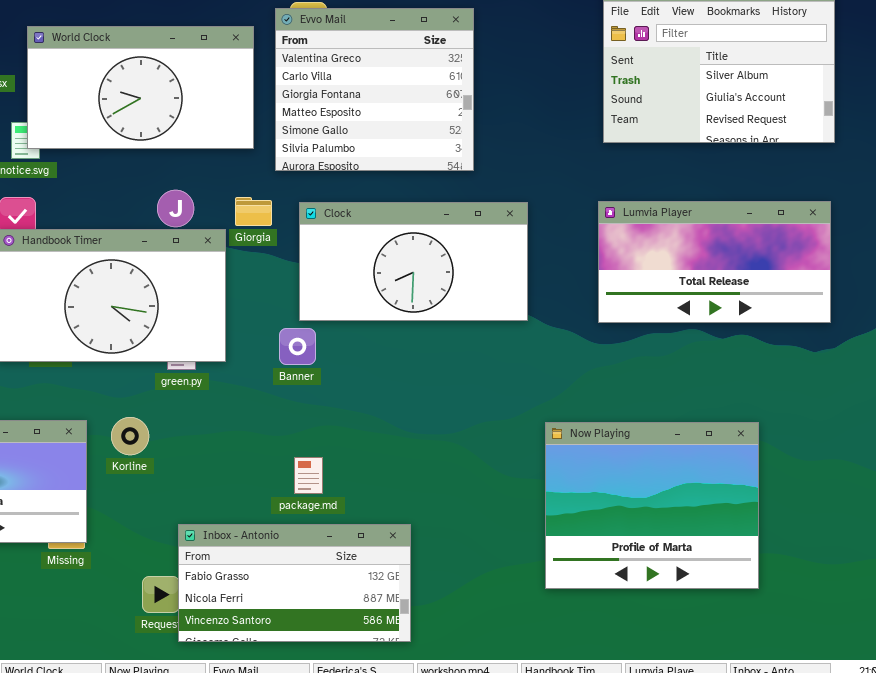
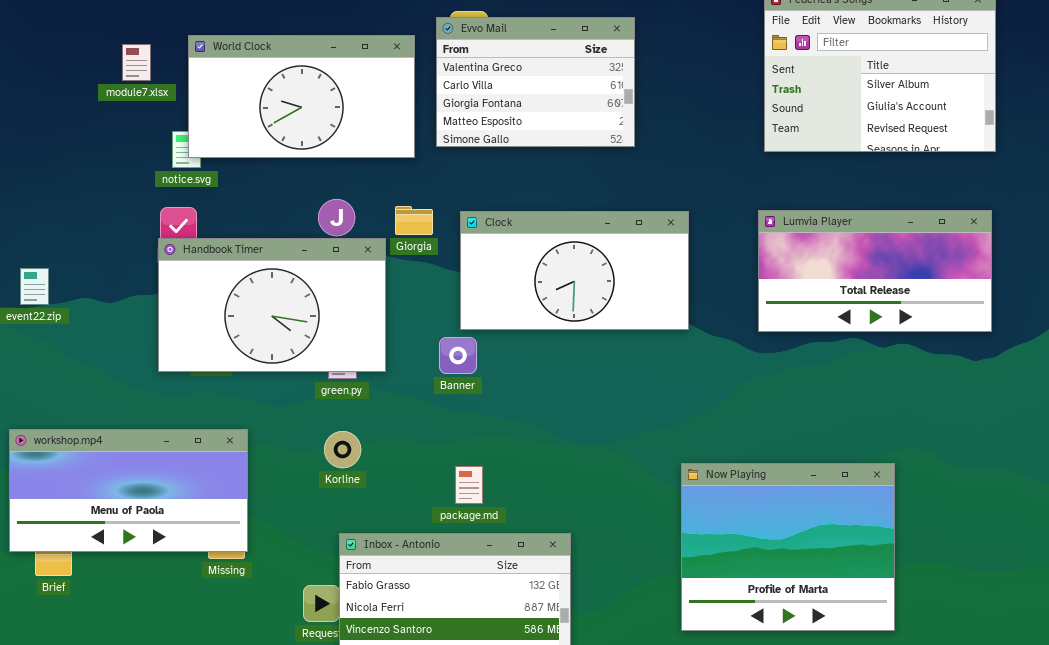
Evvo Mail: [275,8,474,171] -> [436,17,635,147], resized
Korline: [111,417,149,455] -> [324,431,361,468], moved
Now Playing: [545,422,759,589] -> [681,463,895,631], moved

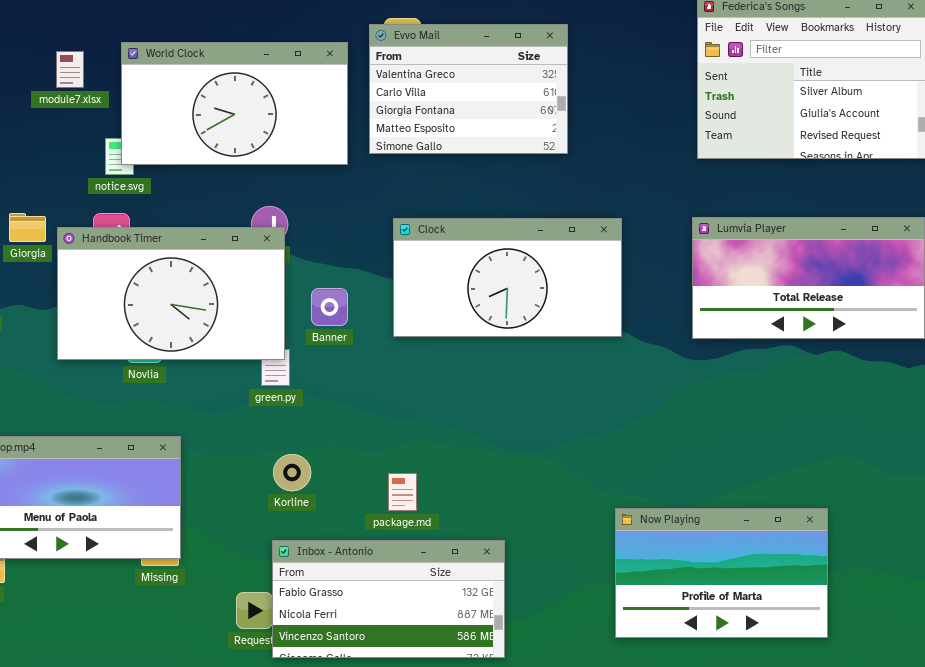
Giorgia: [395,206,433,235] -> [9,213,46,242], moved
Handbook Timer: [158,238,386,372] -> [57,227,285,360], moved
Banner: [439,337,477,374] -> [311,288,348,326], moved
Korline: [324,431,361,468] -> [273,454,311,491], moved
Now Playing: [681,463,895,631] -> [615,508,828,638], resized

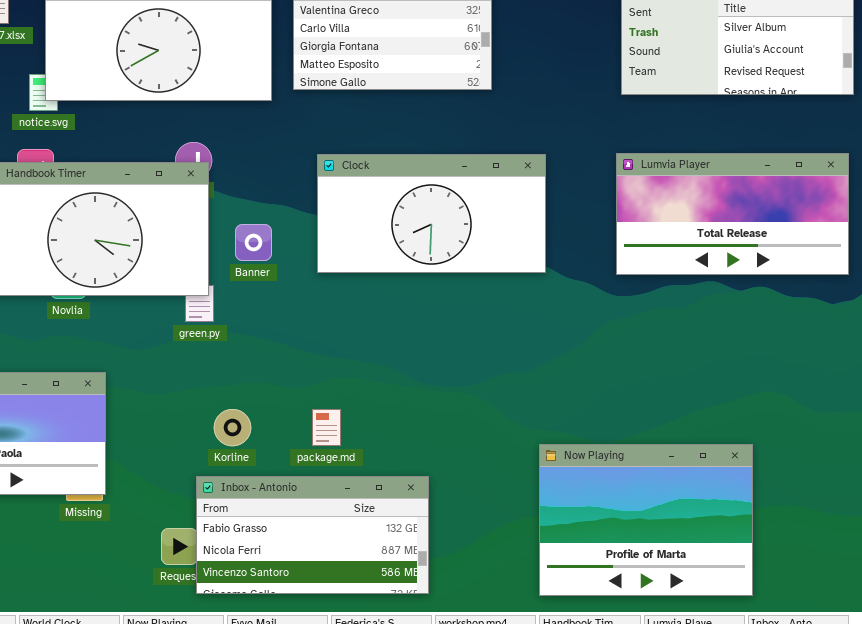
Korline: [273,454,311,491] -> [214,409,251,446], moved
Now Playing: [615,508,828,638] -> [539,444,753,596], resized

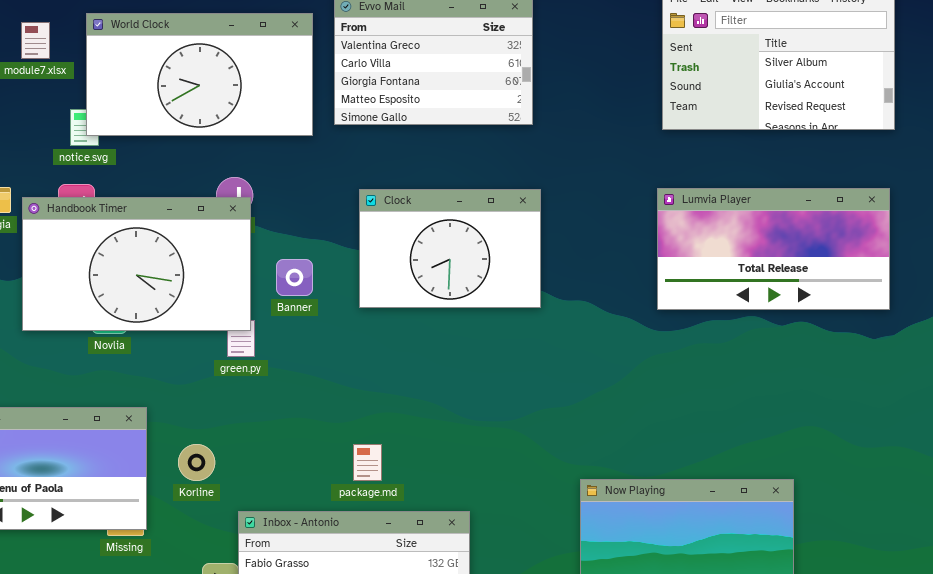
Clock: [317,154,546,273] -> [359,189,541,308], resized
Korline: [214,409,251,446] -> [178,444,215,481], moved

